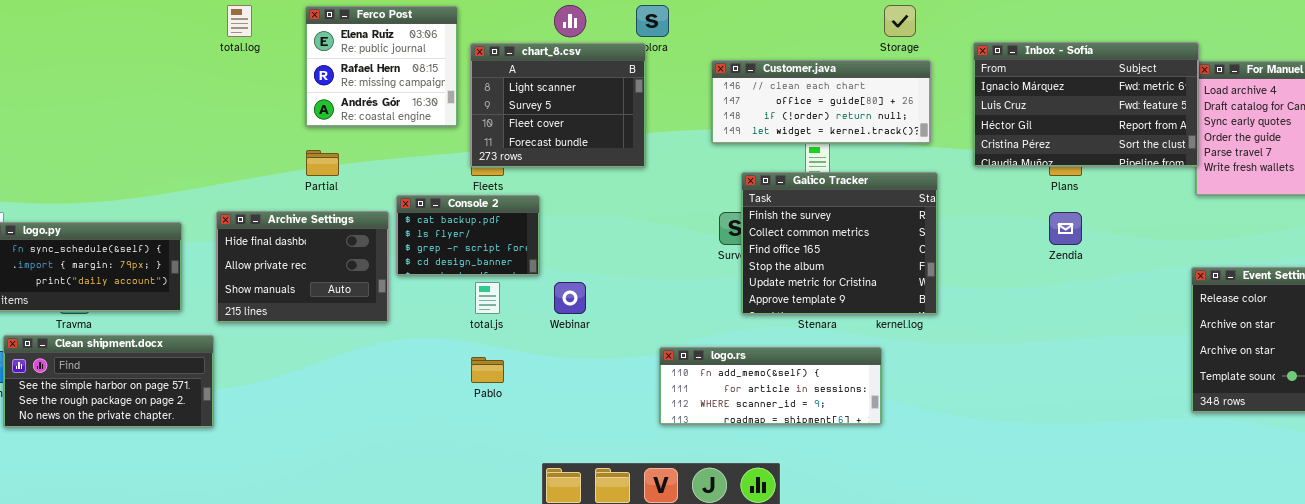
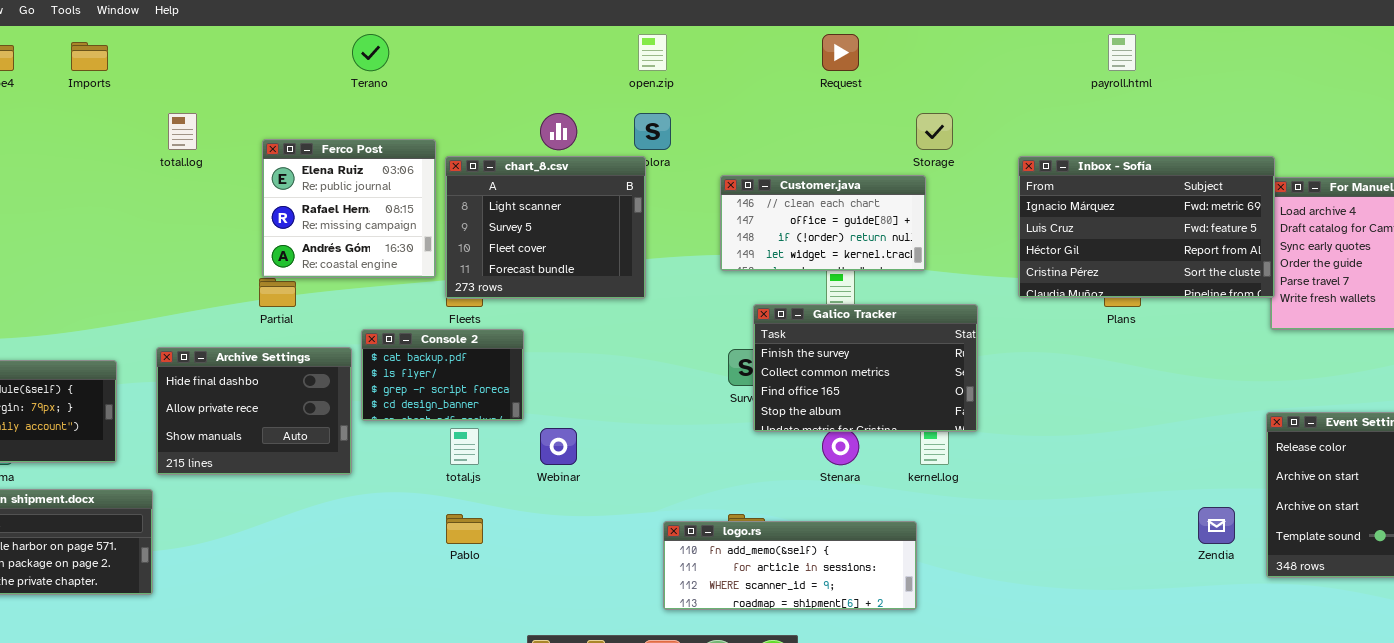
Ferco Post: [305,6,458,127] -> [262,139,436,278], moved
Customer.java: [711,60,931,144] -> [720,175,926,271], resized
Galico Tracker: [741,172,938,315] -> [753,304,978,432], resized
Zendia: [1049,212,1082,245] -> [1198,507,1235,544], moved
logo.rs: [659,347,882,425] -> [663,521,917,610], moved

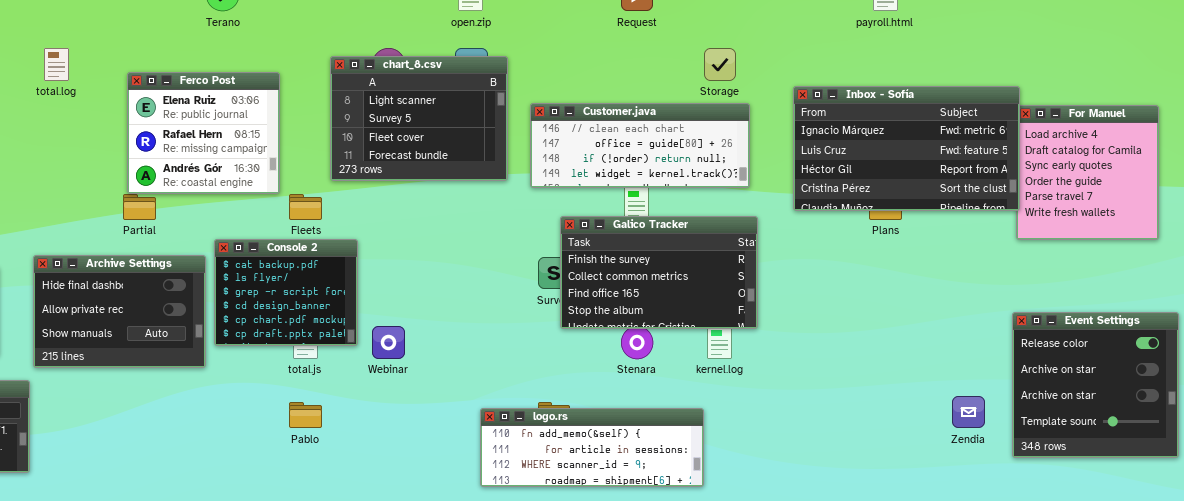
chart_8.csv: [445,156,646,299] -> [330,56,508,181], moved
Customer.java: [720,175,926,271] -> [530,103,750,188], resized
Console 2: [361,329,524,421] -> [214,239,358,346], resized

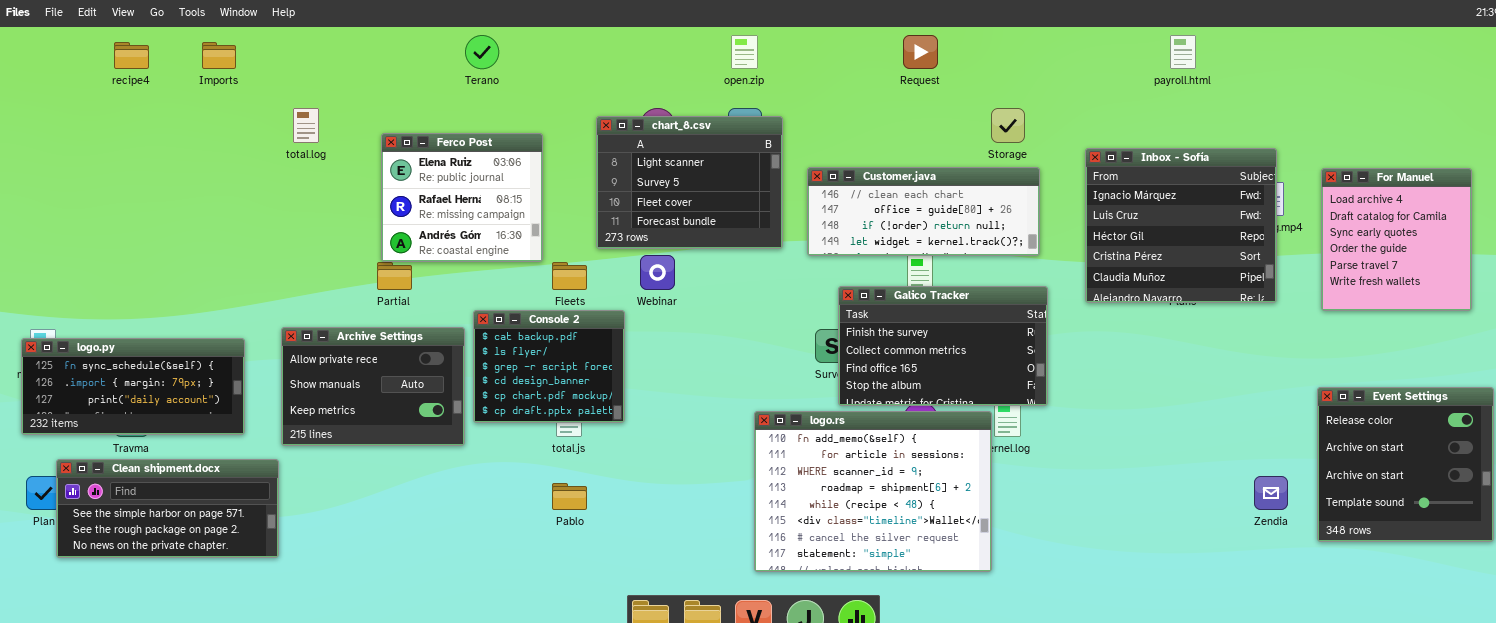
Inbox - Sofía: [793,86,1020,211] -> [1085,148,1277,303], resized
Archive Settings: [33,255,206,368] -> [281,327,465,446], scrolled down 1 row
Webinar: [372,326,405,359] -> [640,255,675,290], moved
logo.rs: [480,408,704,487] -> [754,411,992,572], resized

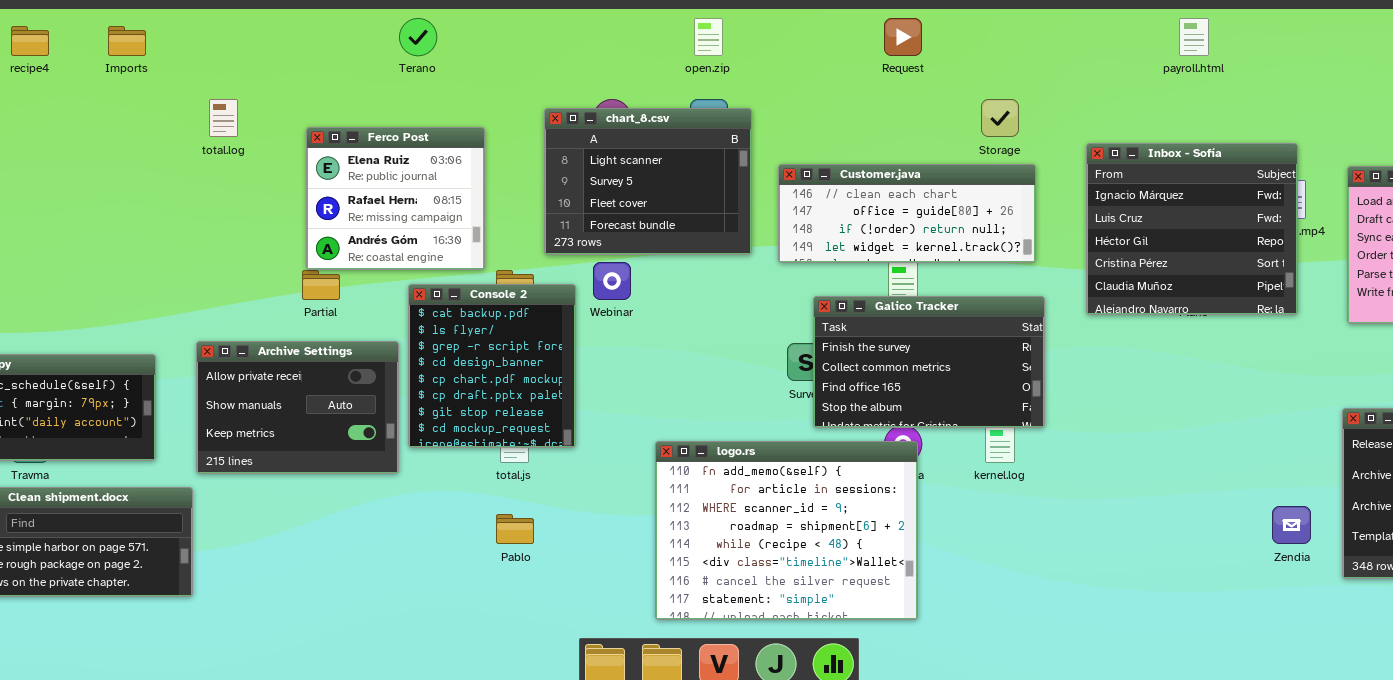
Console 2: [473,310,625,423] -> [408,284,576,448], resized
logo.rs: [754,411,992,572] -> [655,441,918,620], moved

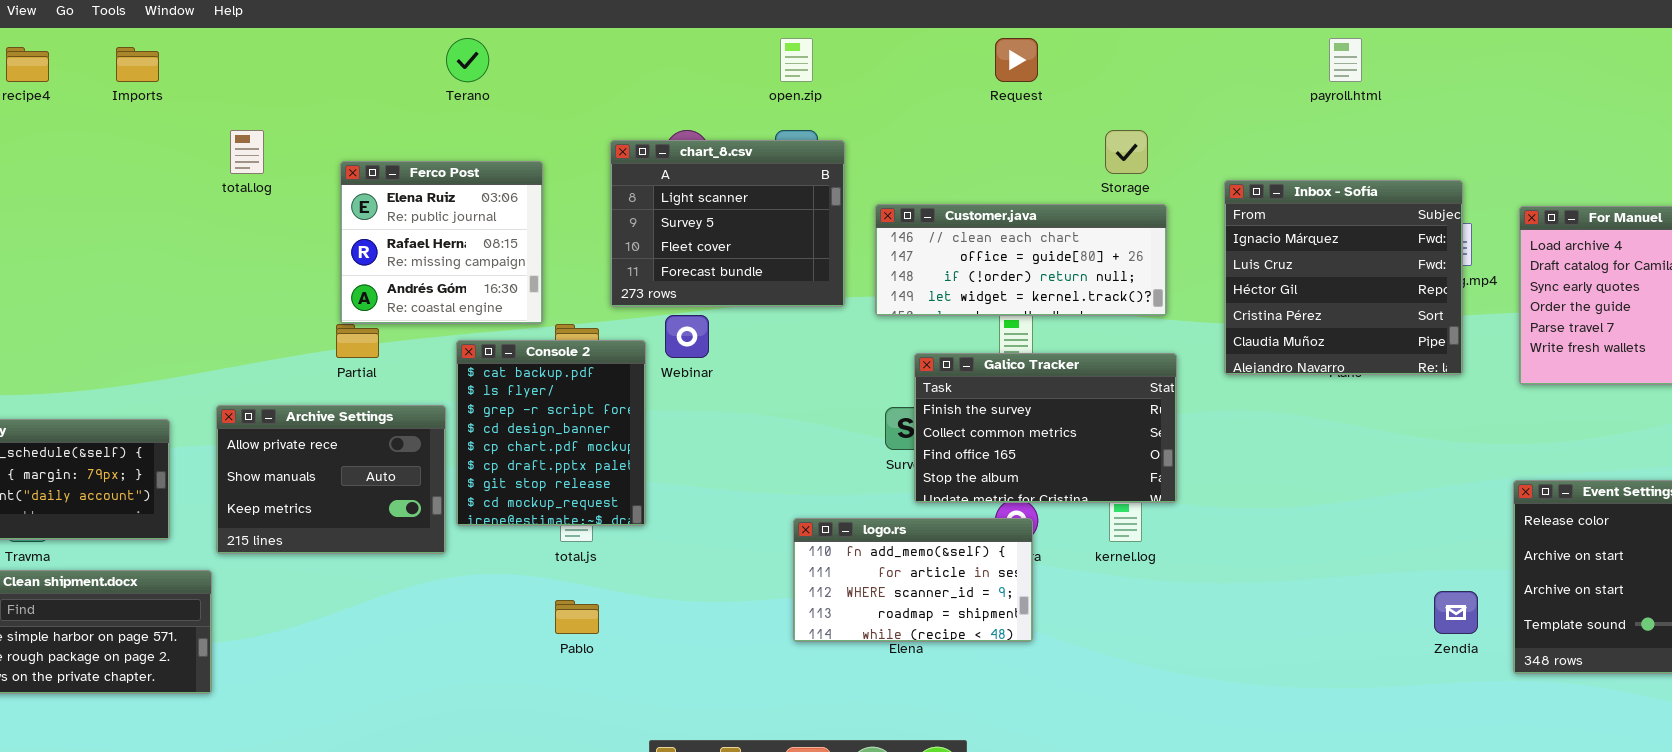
logo.rs: [655,441,918,620] -> [793,518,1033,642], resized

